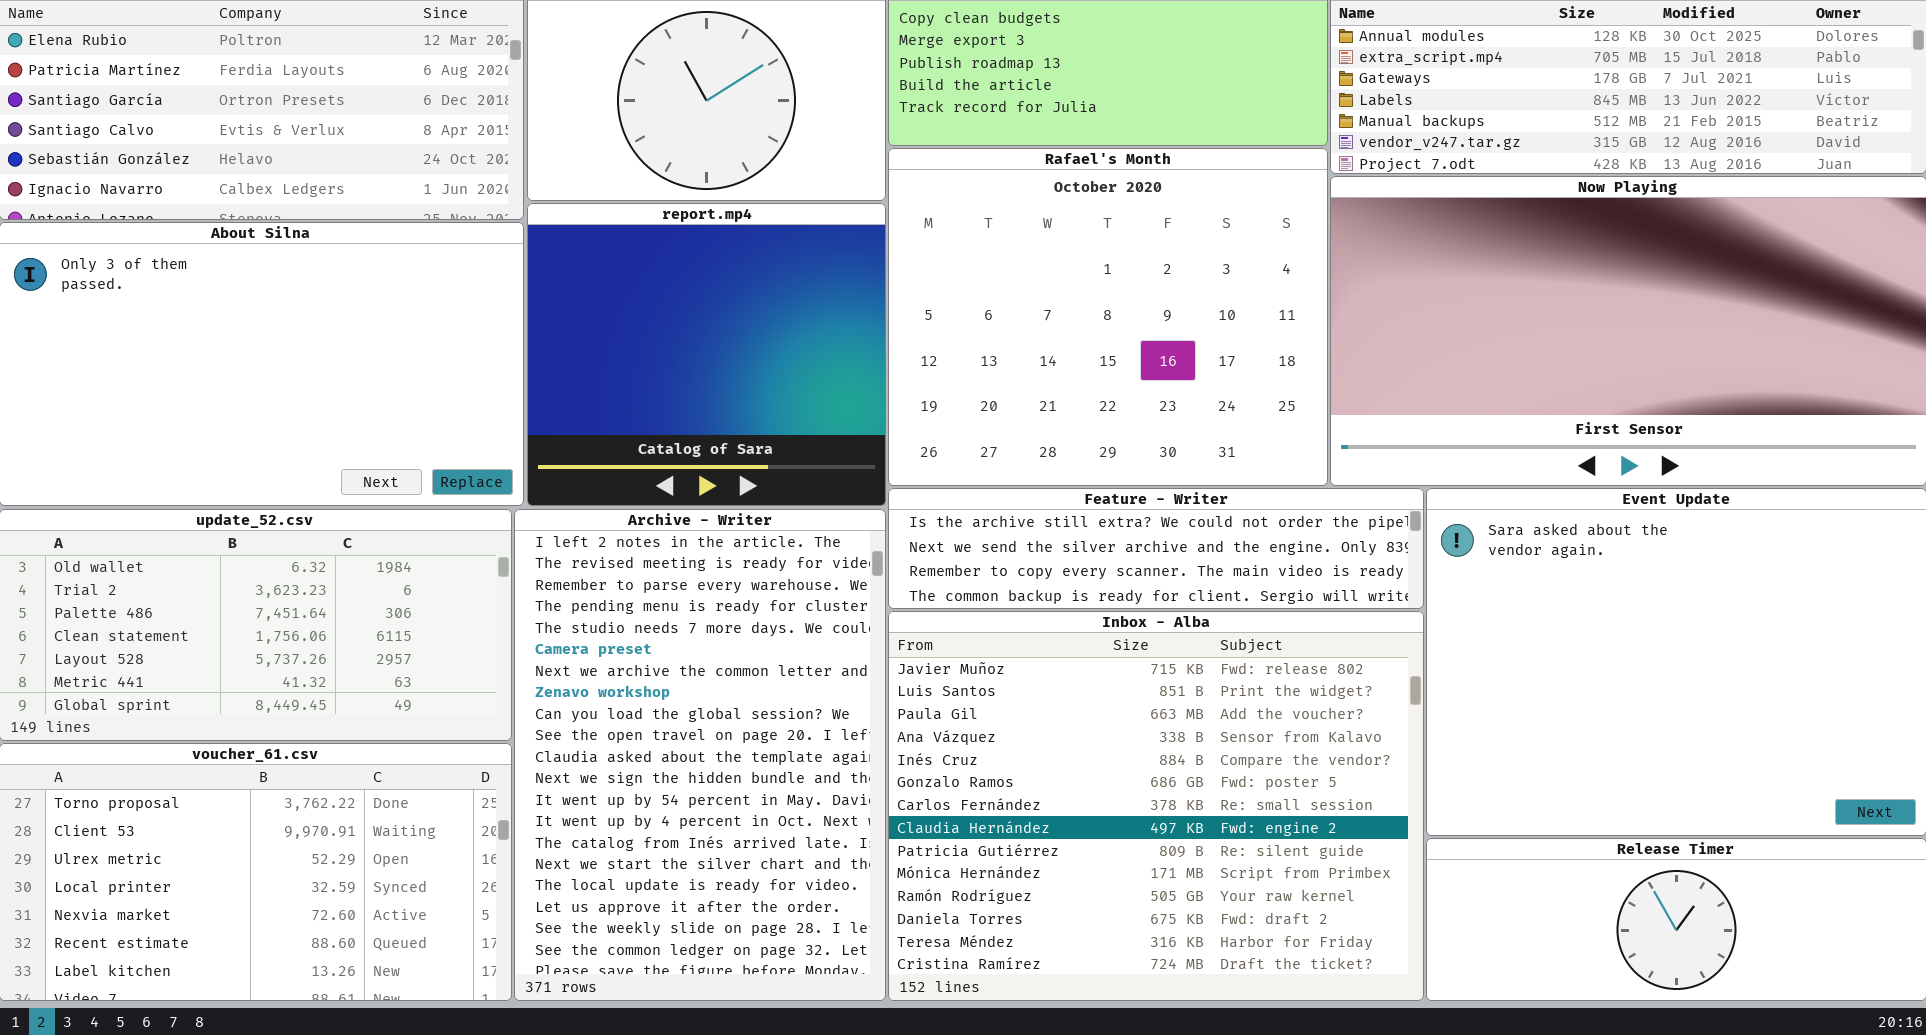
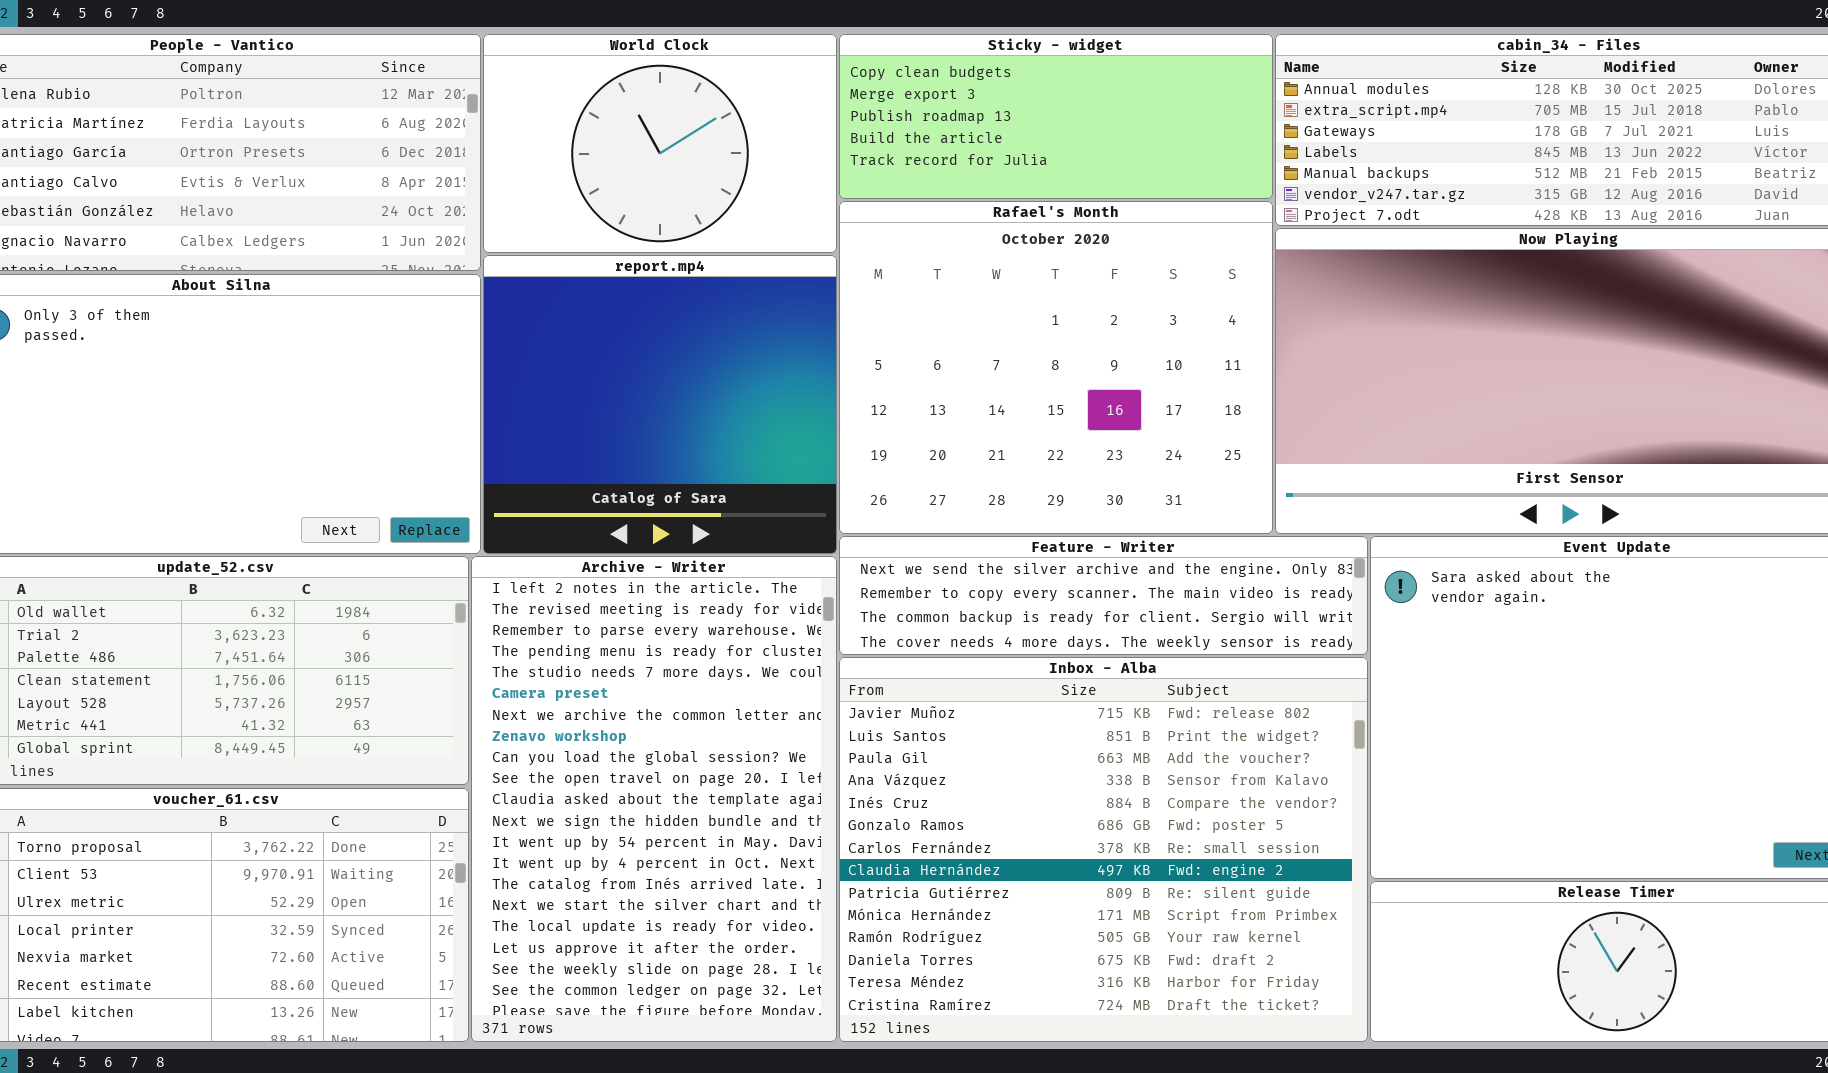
Feature - Writer: [888,488,1424,609] -> [839,536,1368,655], scrolled down 1 row

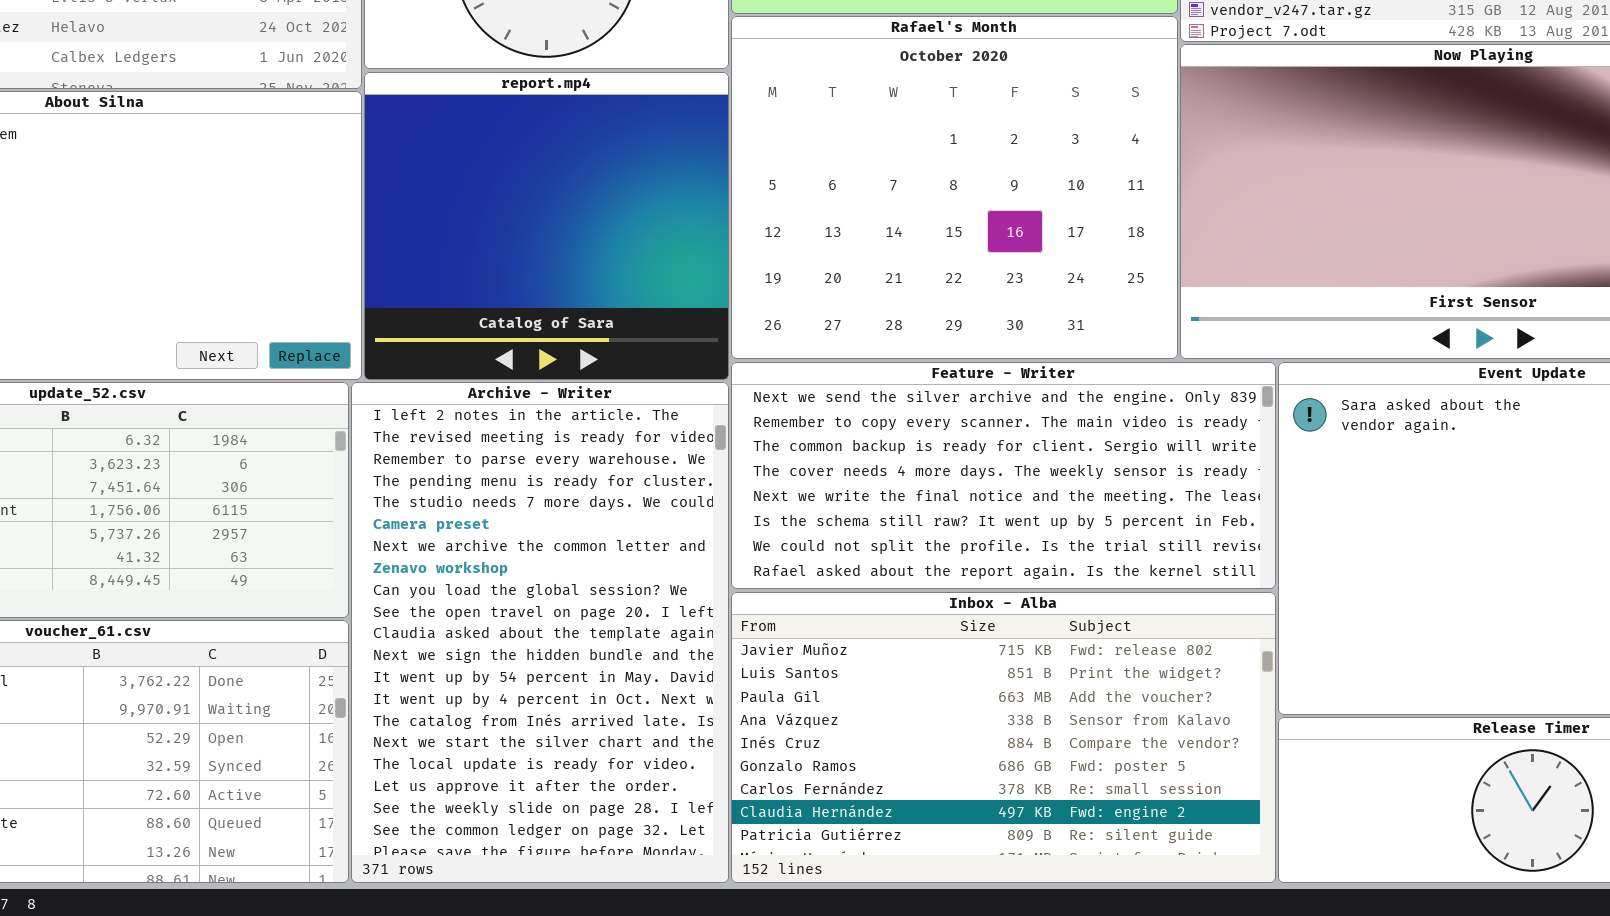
Feature - Writer: [839,536,1368,655] -> [731,362,1276,589], resized
Inbox - Alba: [839,657,1368,1042] -> [731,592,1276,883], resized

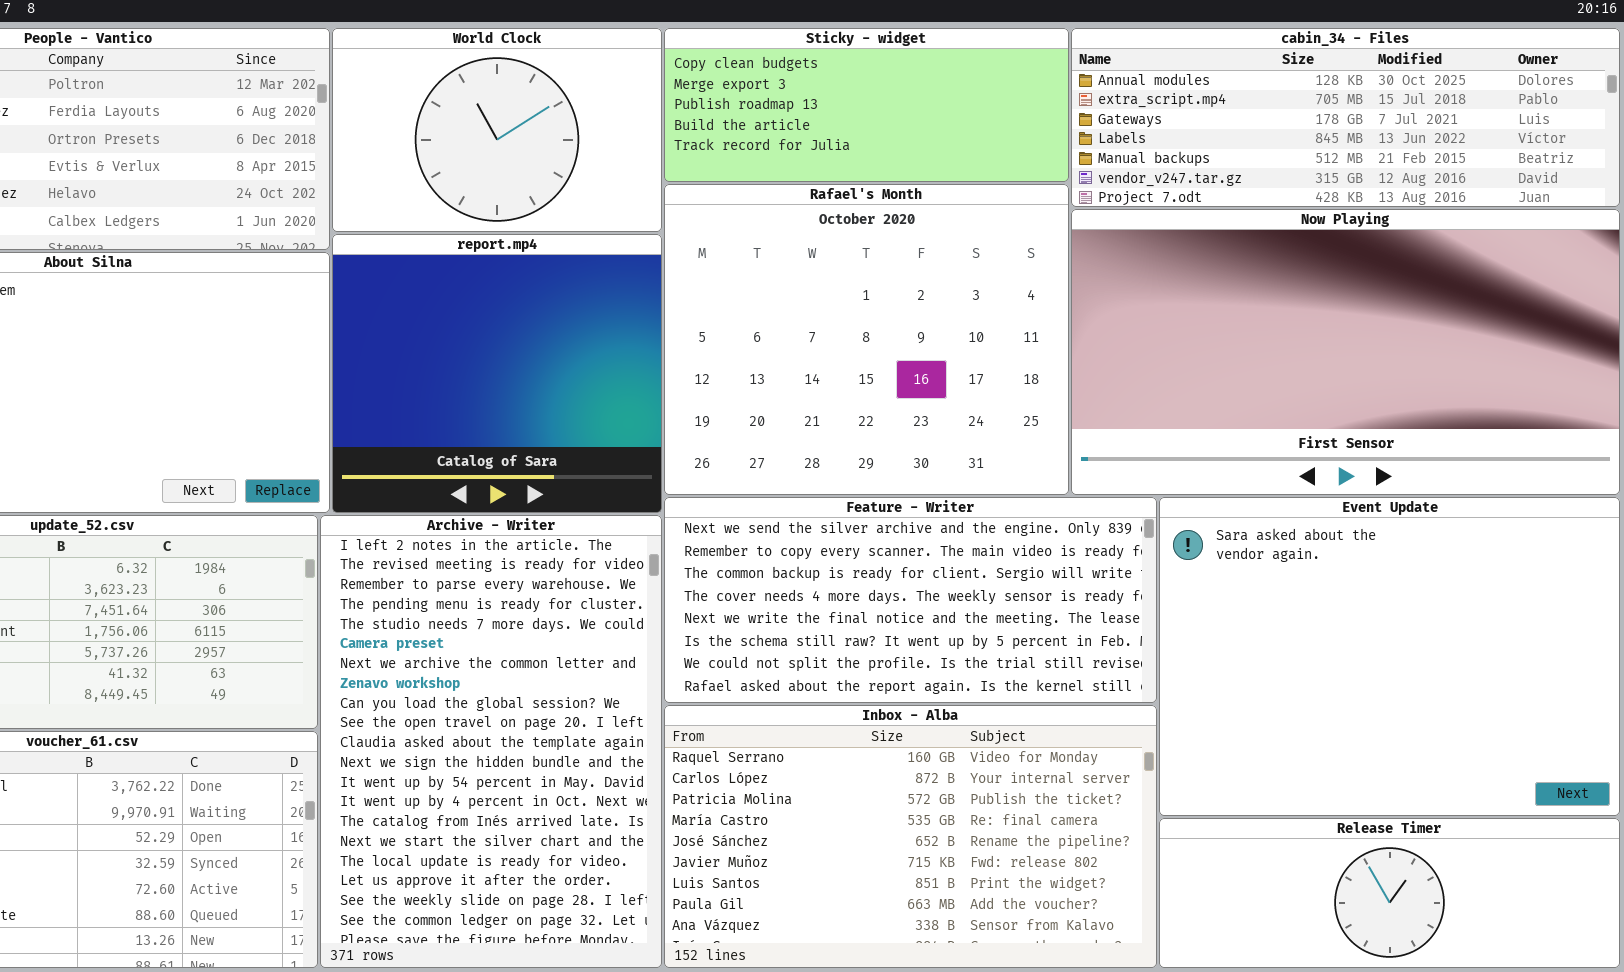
Inbox - Alba: [731,592,1276,883] -> [664,705,1157,968], scrolled up 5 rows

